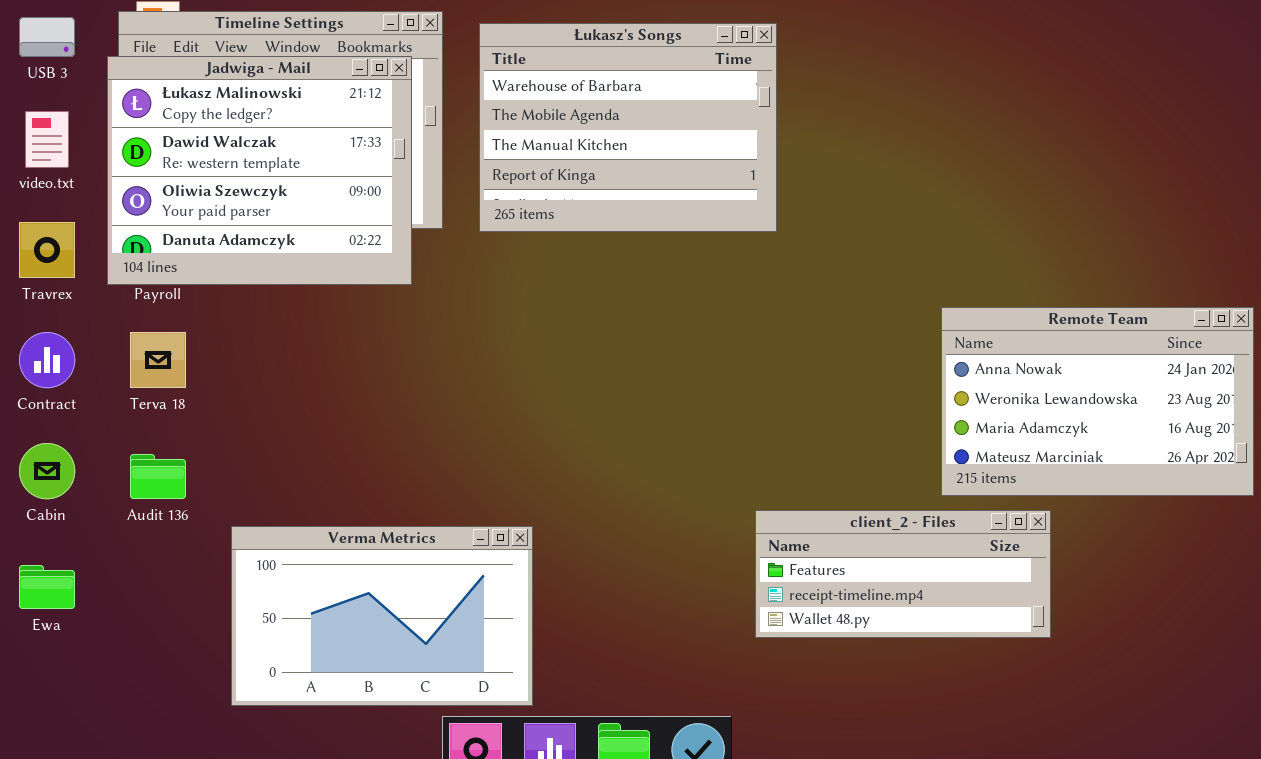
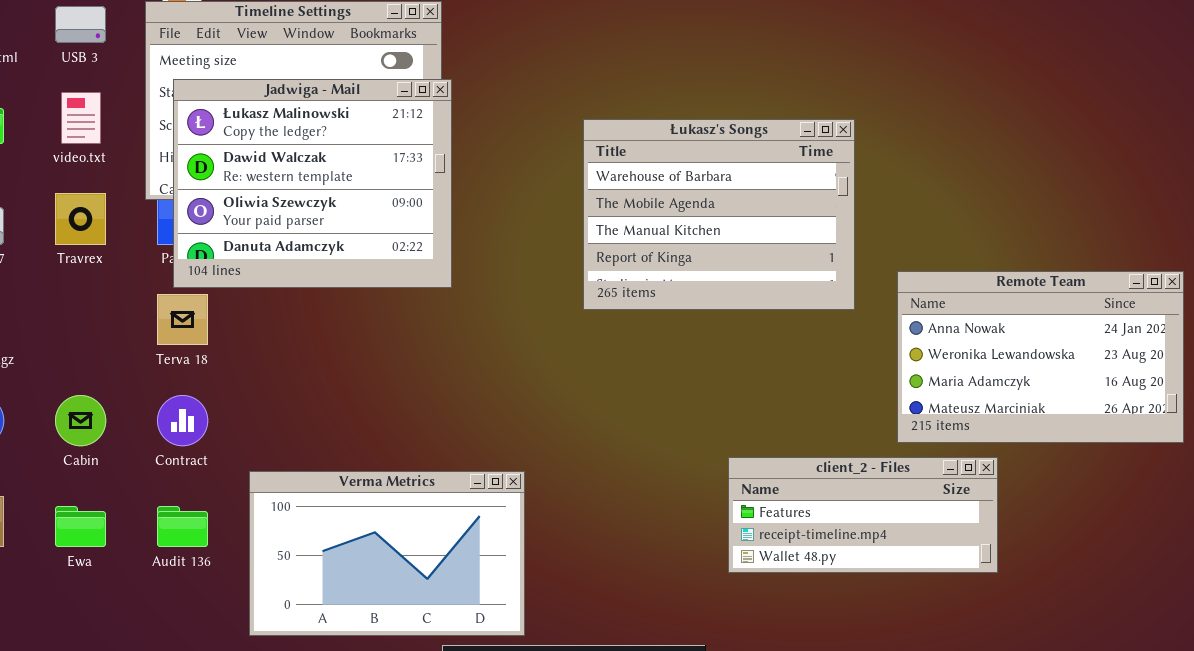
Łukasz's Songs: [479,23,777,232] -> [583,119,855,310], moved
Jadwiga - Mail: [107,56,412,285] -> [173,79,452,288], moved
Contract: [19,332,75,388] -> [157,395,208,446], moved
Audit 136: [130,454,186,499] -> [157,506,208,547], moved

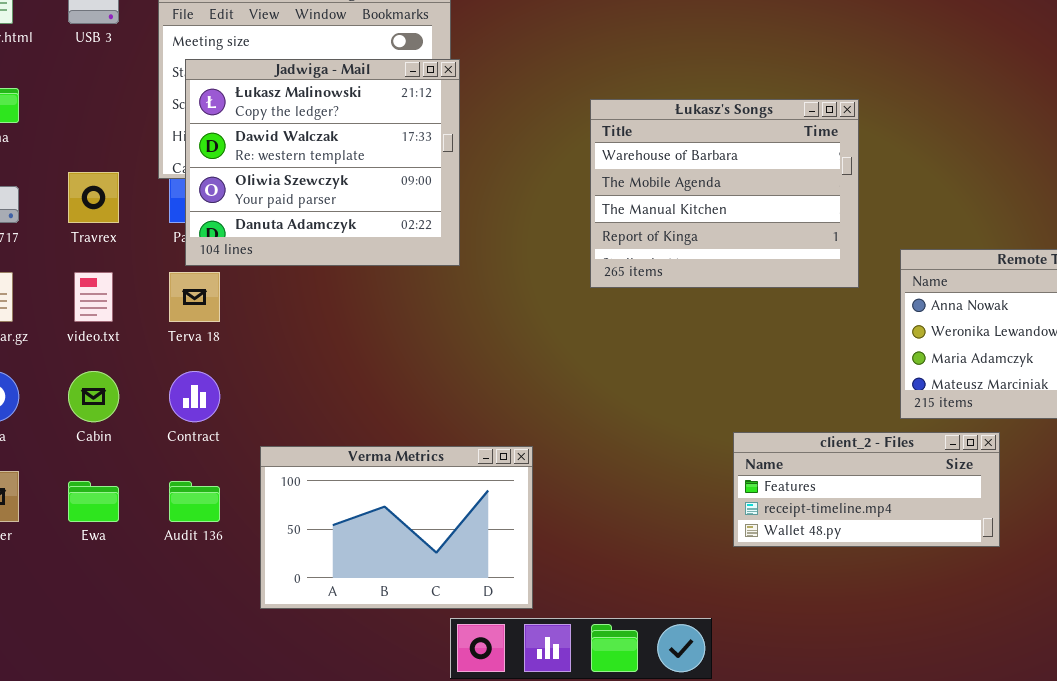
video.txt: [61,92,101,144] -> [74,272,113,322], moved

